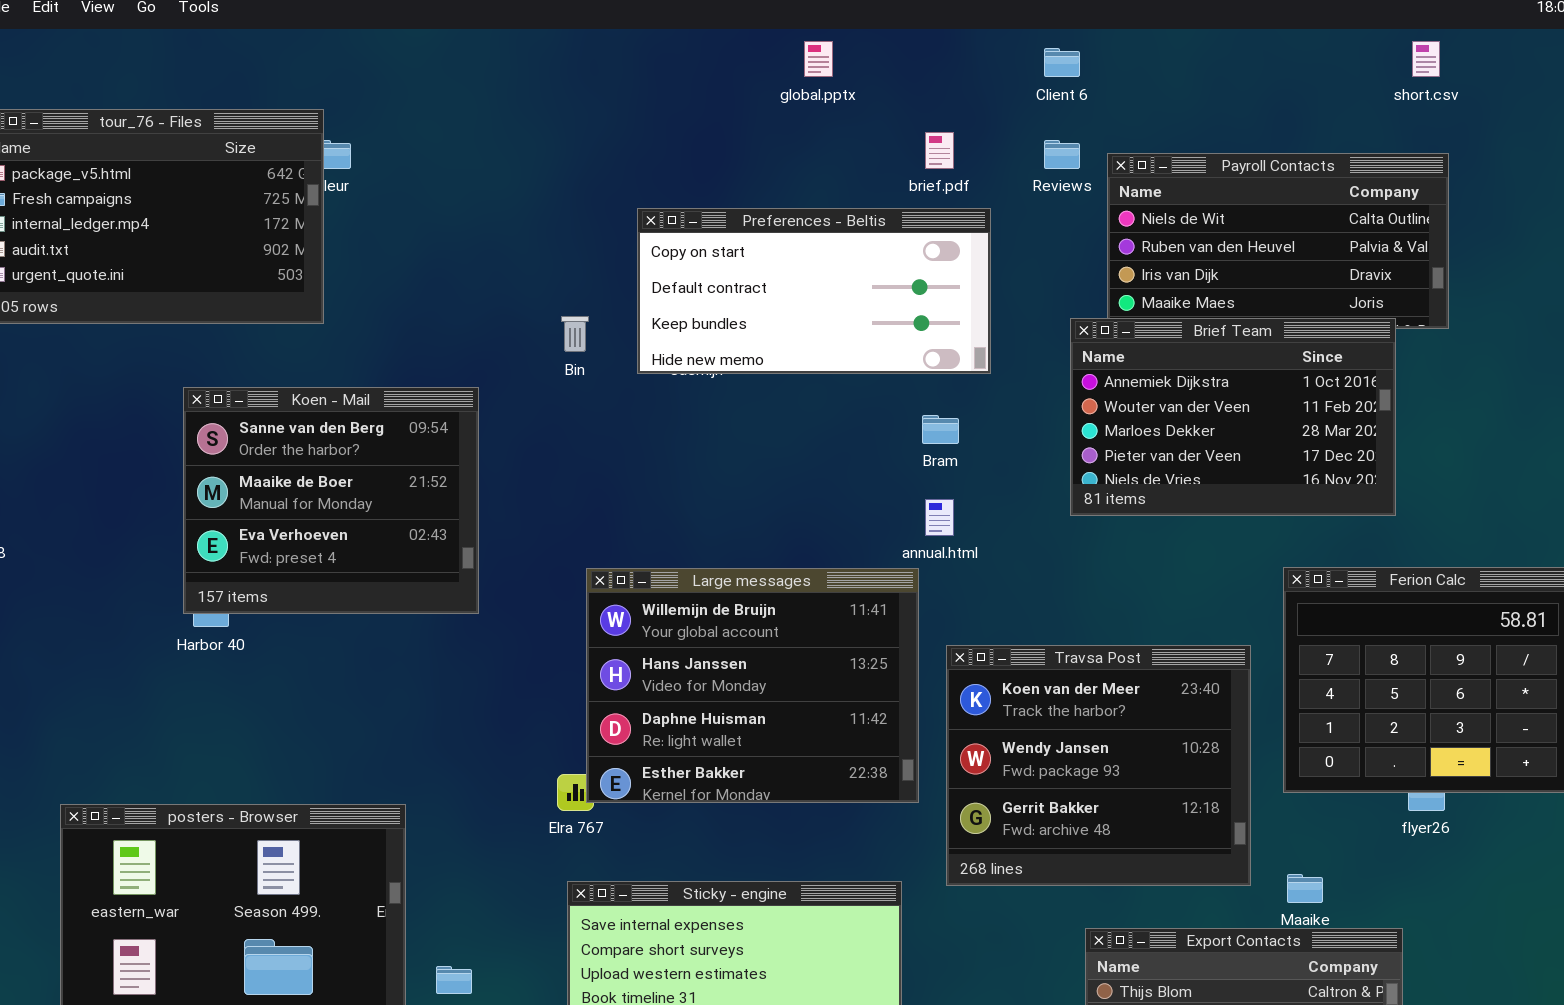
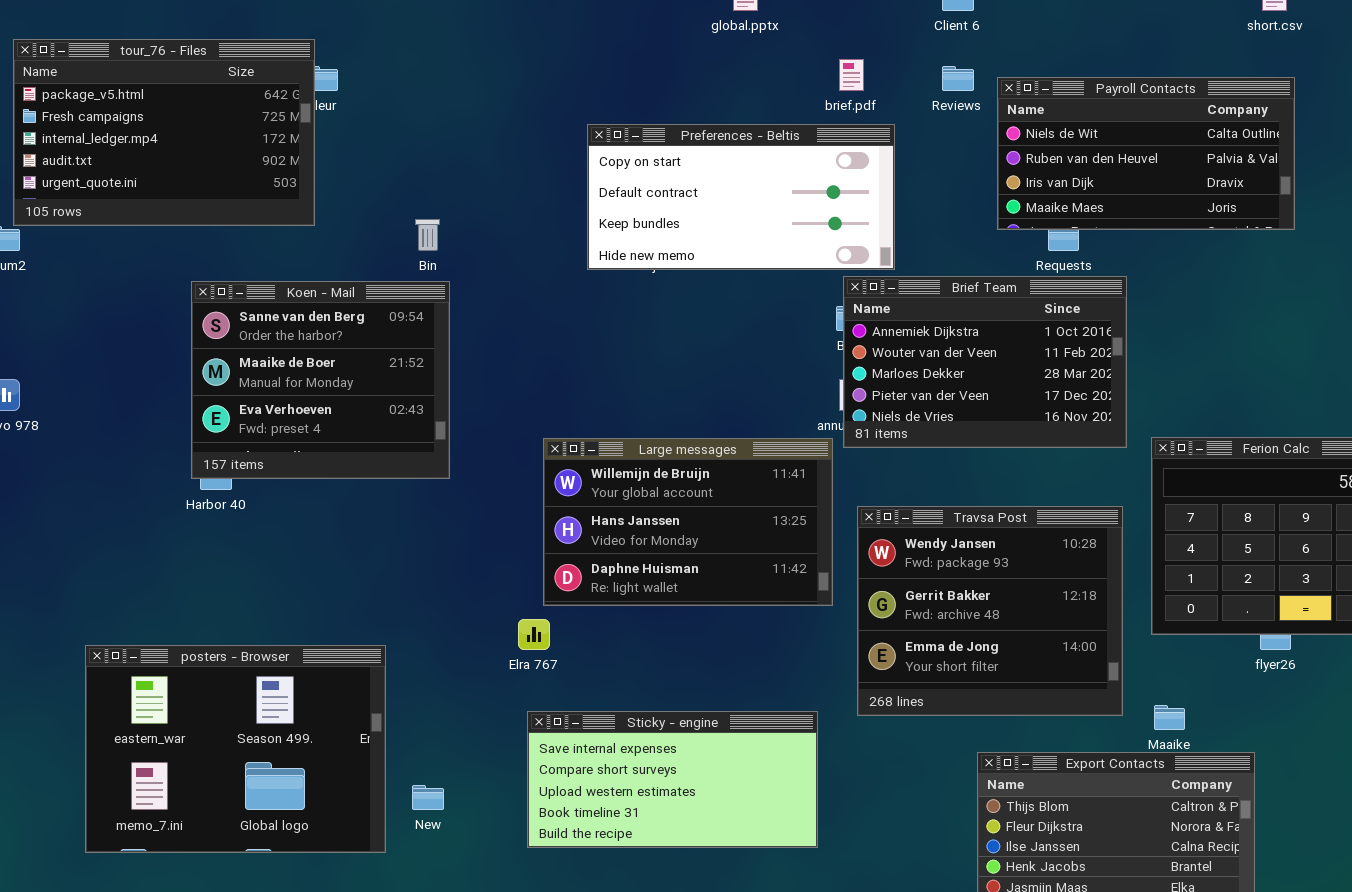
Bin: [561,316,589,352] -> [415,219,440,251], moved
Brief Team: [1070,318,1396,516] -> [843,276,1127,448], moved
Large messages: [586,568,919,803] -> [543,438,833,606], resized
Travsa Post: [946,645,1251,886] -> [857,506,1123,716], scrolled down 1 row

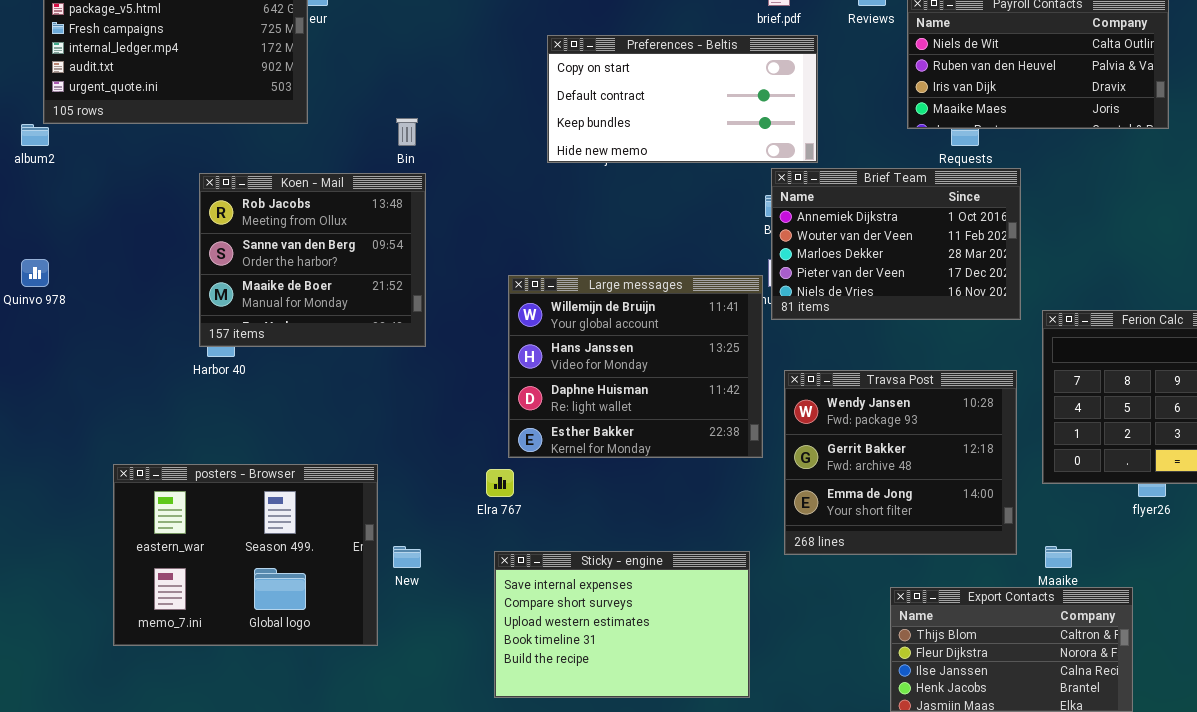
Koen - Mail: [191,281,450,479] -> [199,173,426,347], scrolled up 1 row
Large messages: [543,438,833,606] -> [508,275,763,458], resized
posters - Browser: [85,645,386,853] -> [113,464,378,646], moved
Sticky - engine: [527,711,818,848] -> [494,551,750,698], resized
New: [412,785,444,810] -> [393,546,421,568], moved

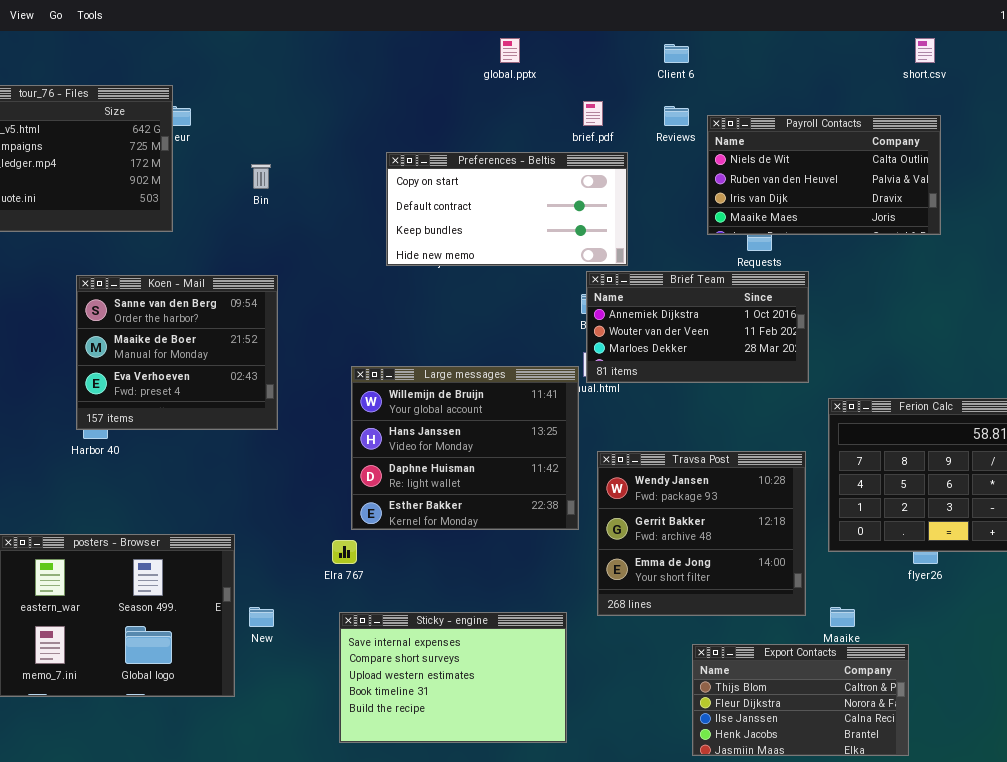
Bin: [396,118,418,146] -> [251,164,271,189], moved
Brief Team: [771,168,1021,320] -> [586,271,809,383], resized
Koen - Mail: [199,173,426,347] -> [76,275,278,430], scrolled down 1 row

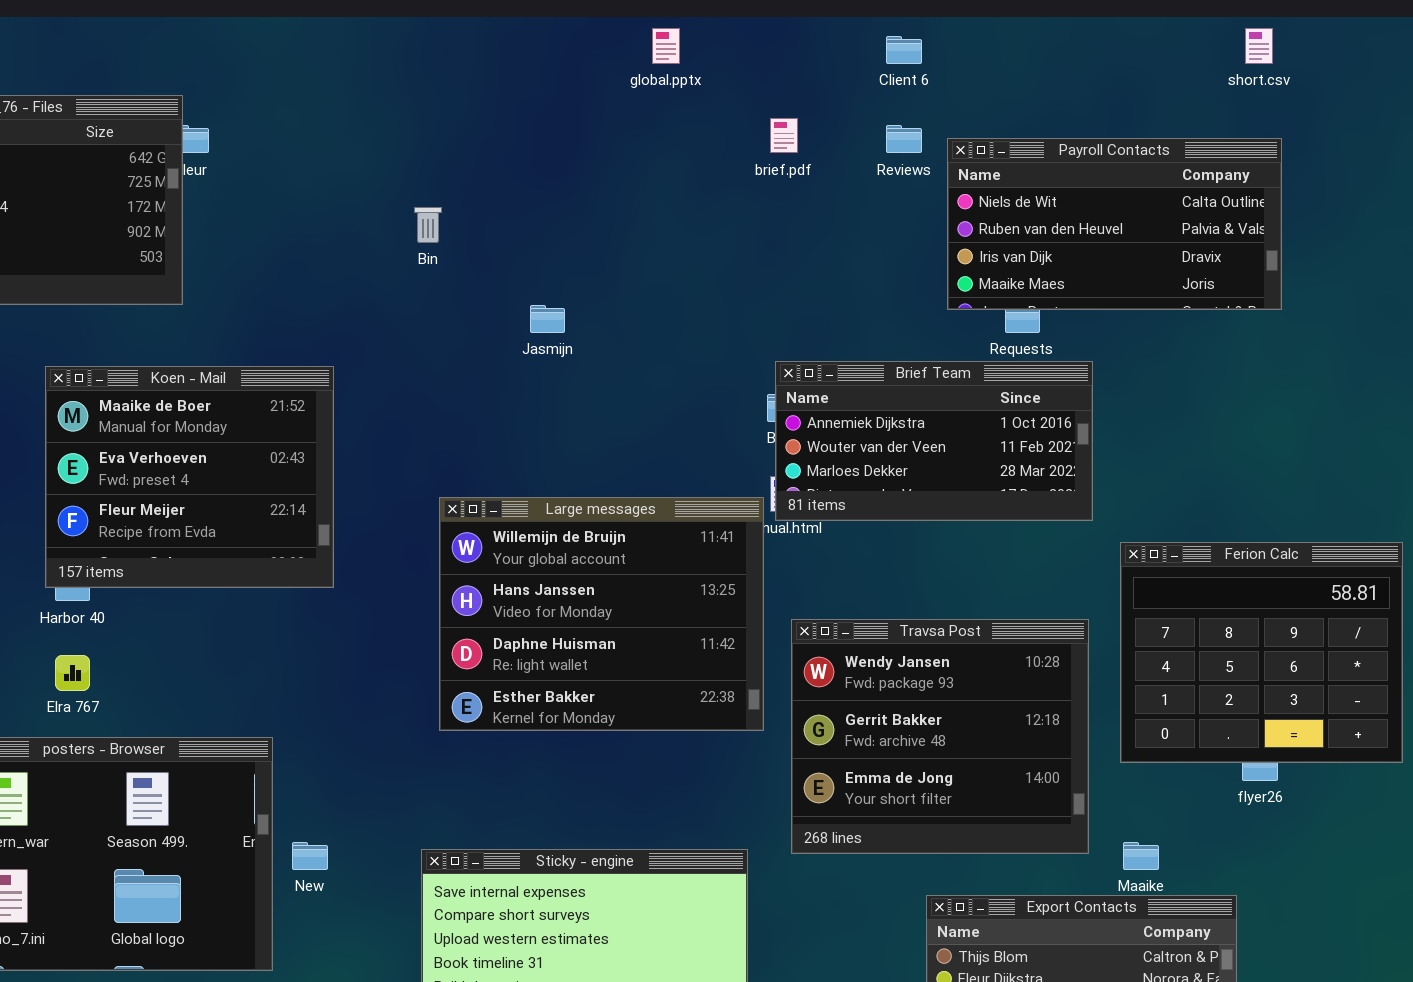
Preferences - Beltis: [386,152,628,266] -> none, closed
Bin: [251,164,271,189] -> [414,207,442,243], moved
Koen - Mail: [76,275,278,430] -> [45,366,334,588], scrolled down 1 row
Elra 767: [332,540,357,564] -> [55,655,90,691], moved

